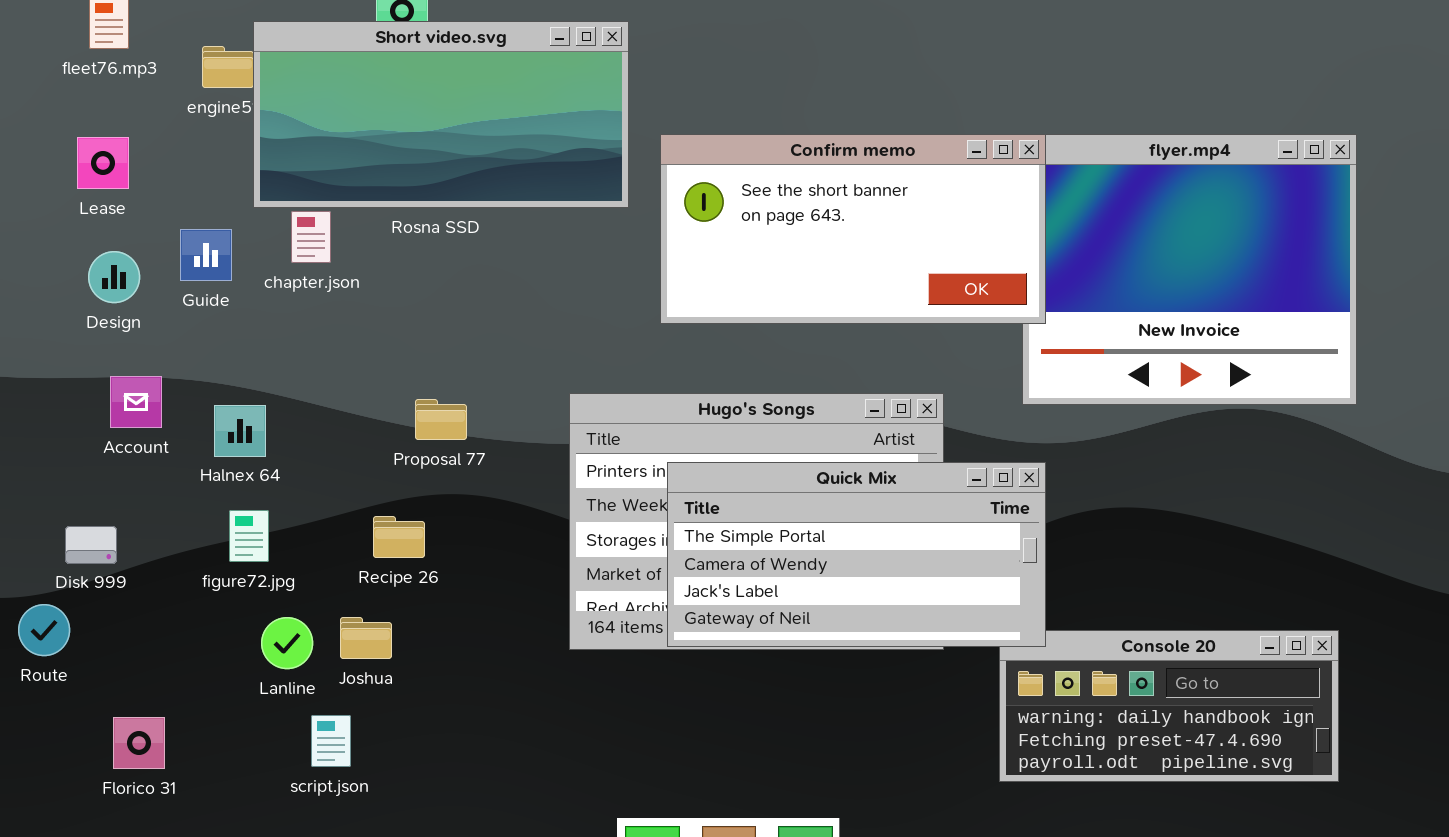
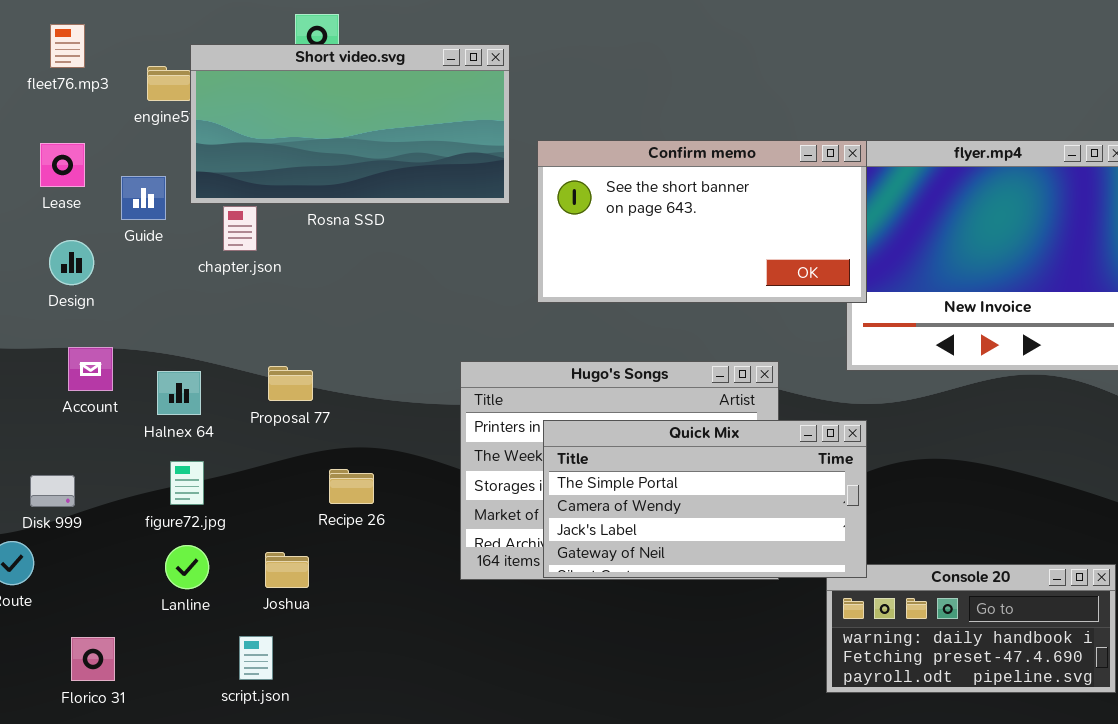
Guide: [180,229,232,281] -> [121,176,166,220], moved
Proposal 77: [415,399,467,440] -> [268,366,313,401], moved
Recipe 26: [373,516,425,558] -> [329,469,374,504], moved
Lanline: [261,617,313,669] -> [165,545,209,589], moved

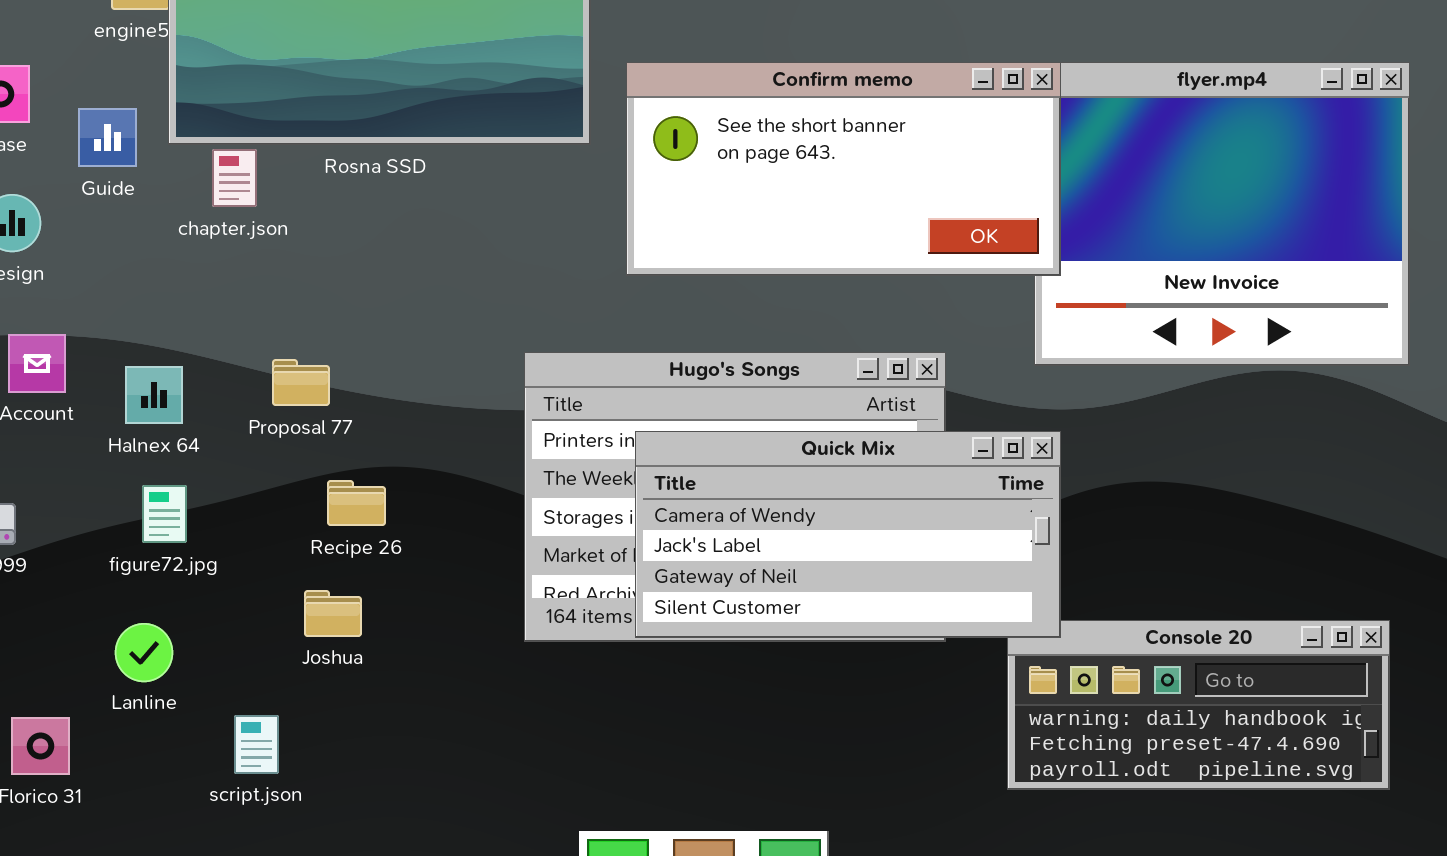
Quick Mix: [543,420,867,578] -> [635,431,1061,638], scrolled down 1 row
Recipe 26: [329,469,374,504] -> [327,480,386,526], moved
Lanline: [165,545,209,589] -> [115,623,173,682], moved
Joshua: [265,552,309,588] -> [304,590,362,637], moved

